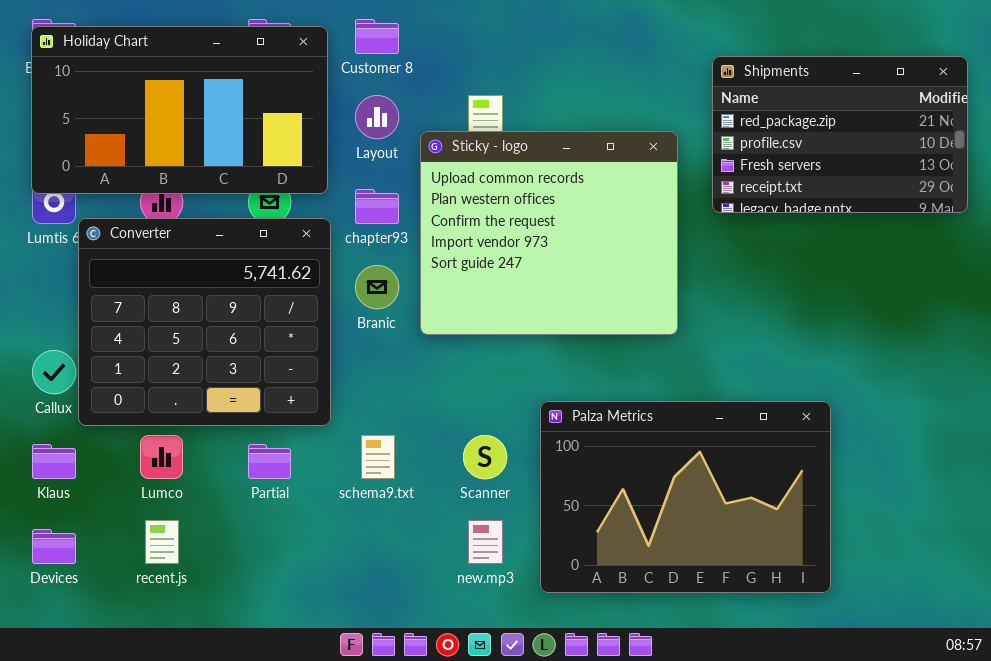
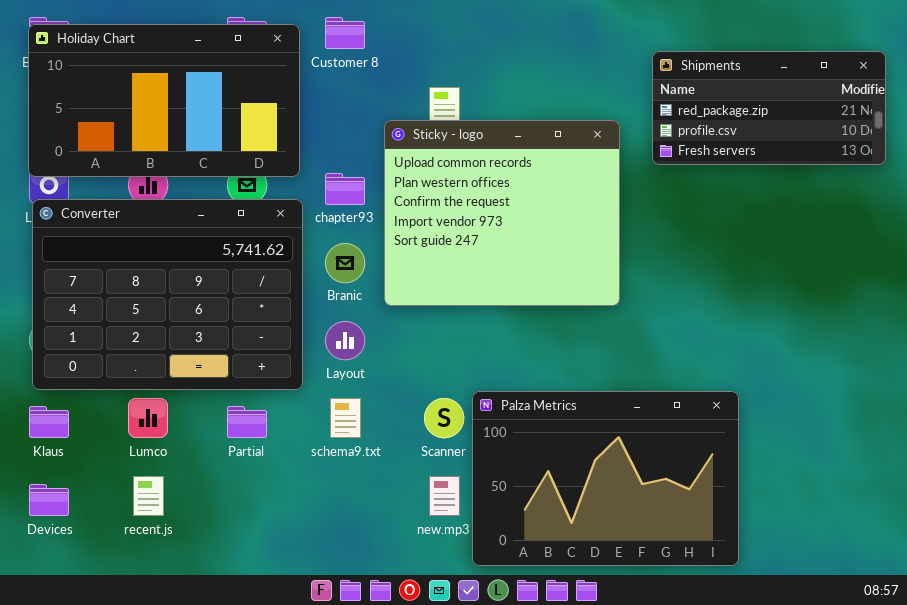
Shipments: [712,56,968,213] -> [652,51,886,165], resized
Layout: [355,95,399,139] -> [325,321,365,360], moved
Converter: [78,218,331,426] -> [32,199,303,390], resized
Palza Metrics: [540,401,831,593] -> [472,391,739,566], moved

